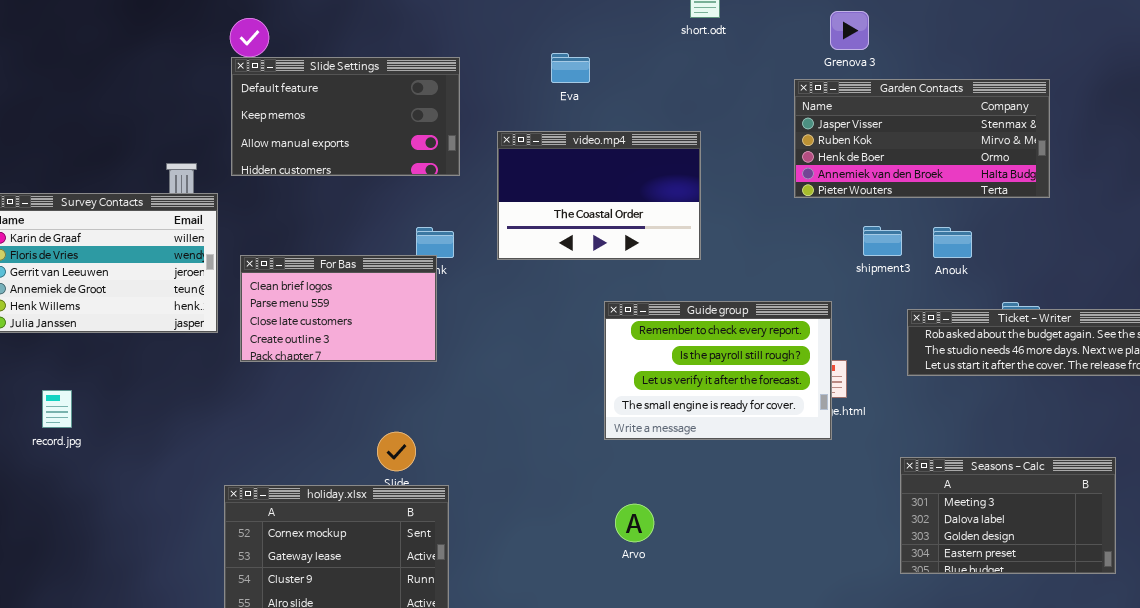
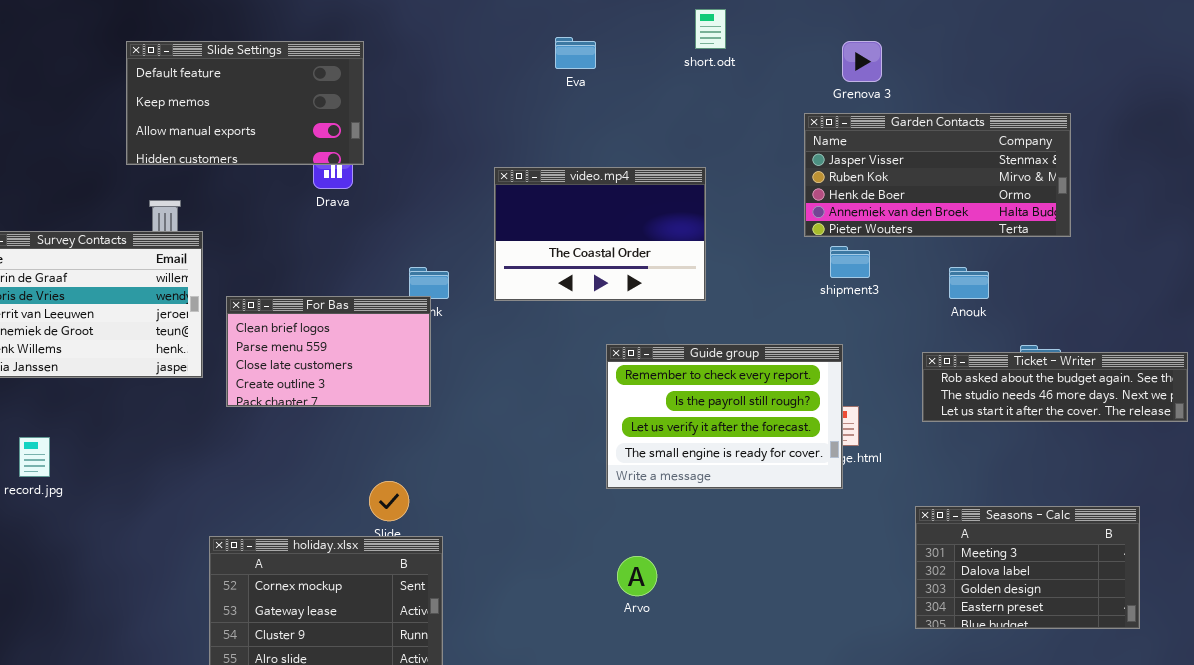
Eva: [551,53,590,83] -> [555,37,596,69], moved
Slide Settings: [231,57,460,176] -> [126,41,364,165], moved
shipment3: [863,226,902,256] -> [830,246,870,278], moved

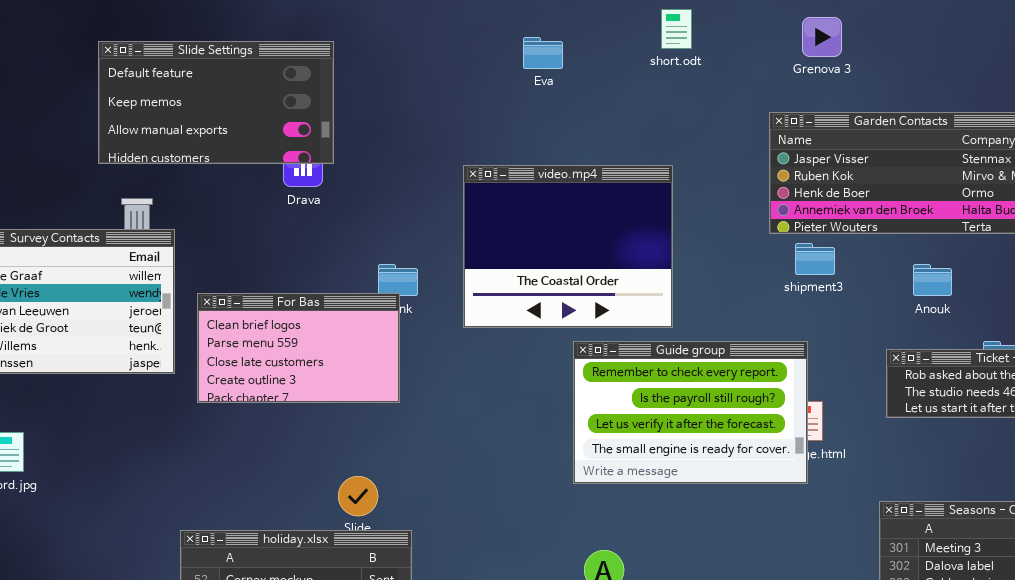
Grenova 3: [842,41,882,82] -> [802,17,842,57], moved
video.mp4: [494,167,706,301] -> [463,165,673,328], resized

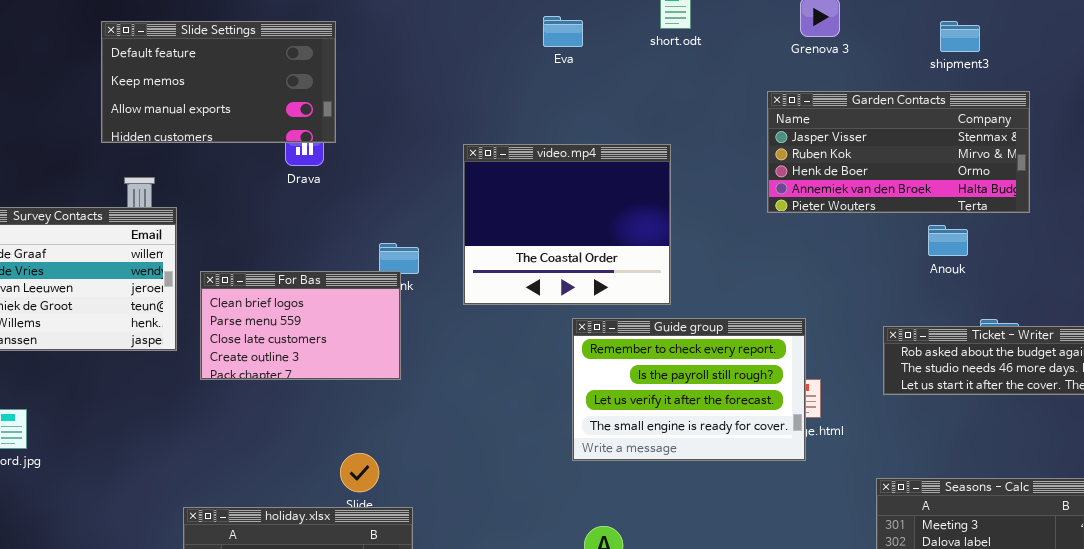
Eva: [523,37,563,69] -> [543,16,583,47], moved
shipment3: [795,243,835,275] -> [940,21,980,52], moved
Anouk: [913,264,952,296] -> [928,225,968,256], moved

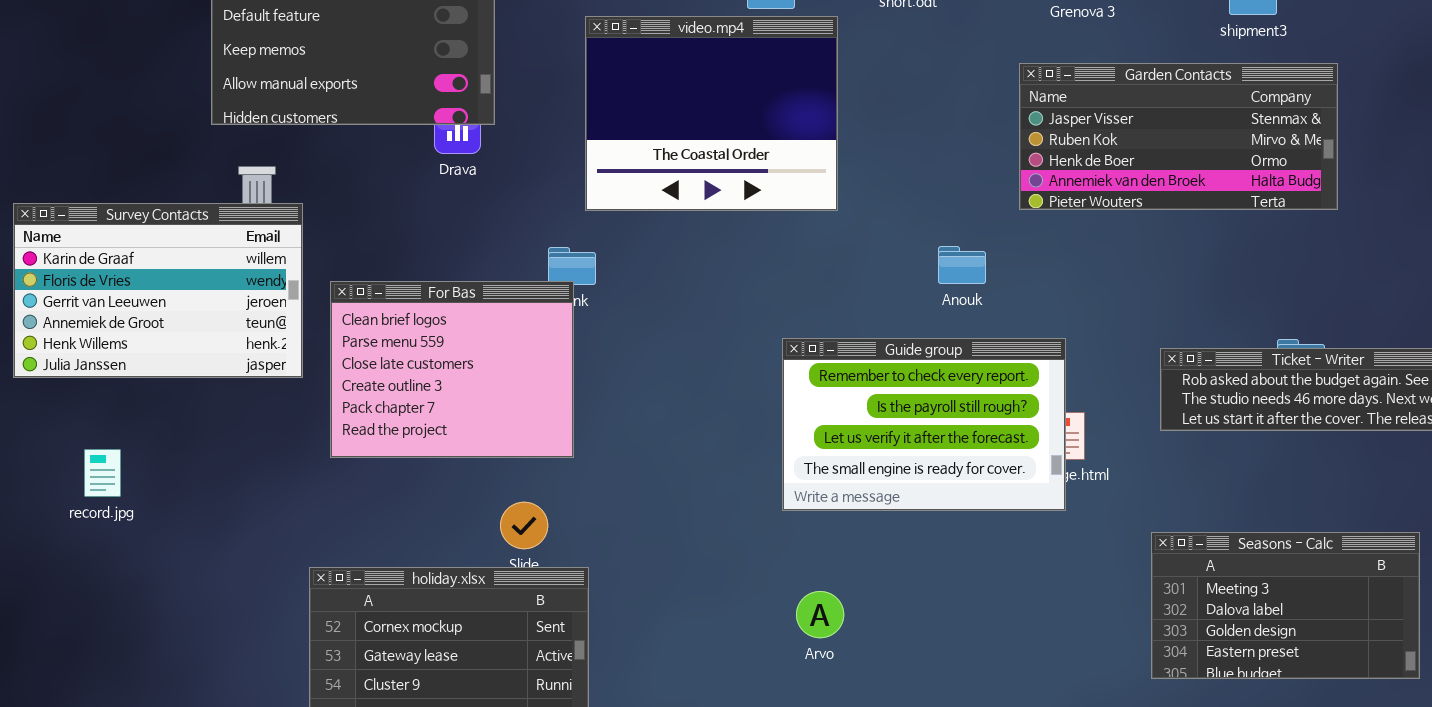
video.mp4: [463,144,671,305] -> [585,16,838,211], moved
Anouk: [928,225,968,256] -> [938,246,986,284], moved
For Bas: [200,271,401,380] -> [330,281,574,458], resized

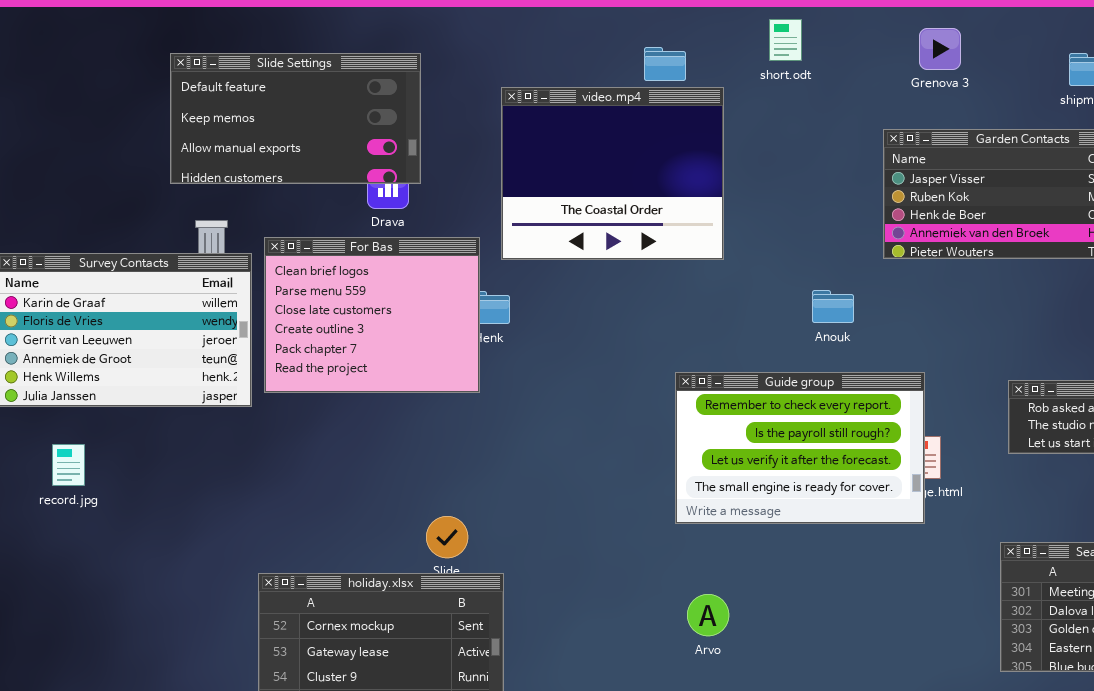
For Bas: [330,281,574,458] -> [264,237,480,393], moved
record.jpg: [84,449,121,497] -> [52,444,85,486], moved

